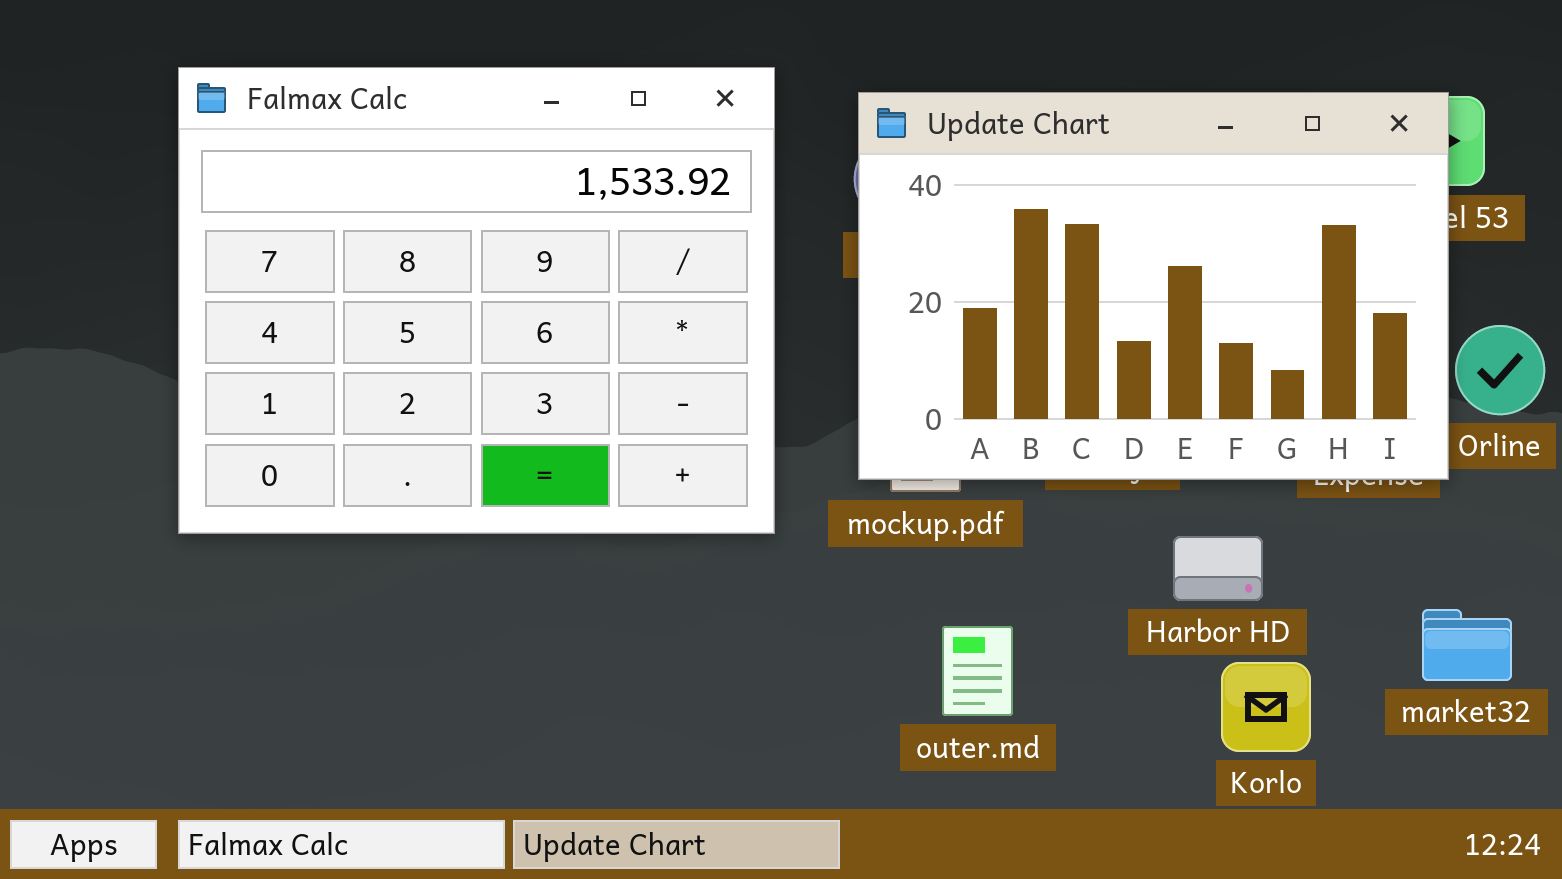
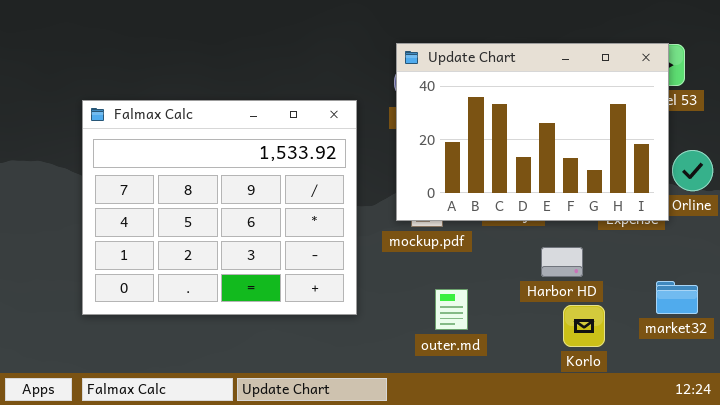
Falmax Calc: [178,67,775,534] -> [82,100,357,315], moved

